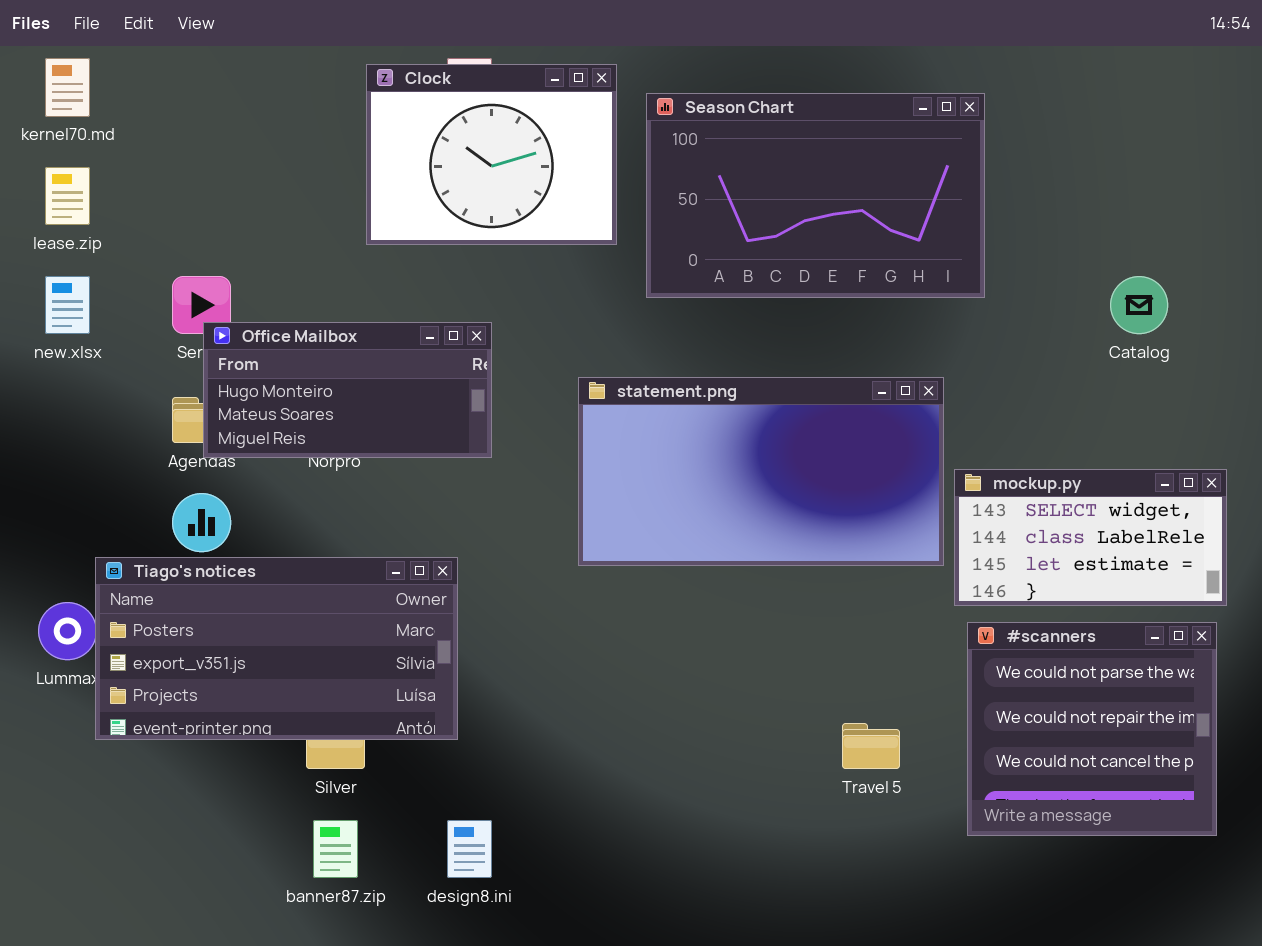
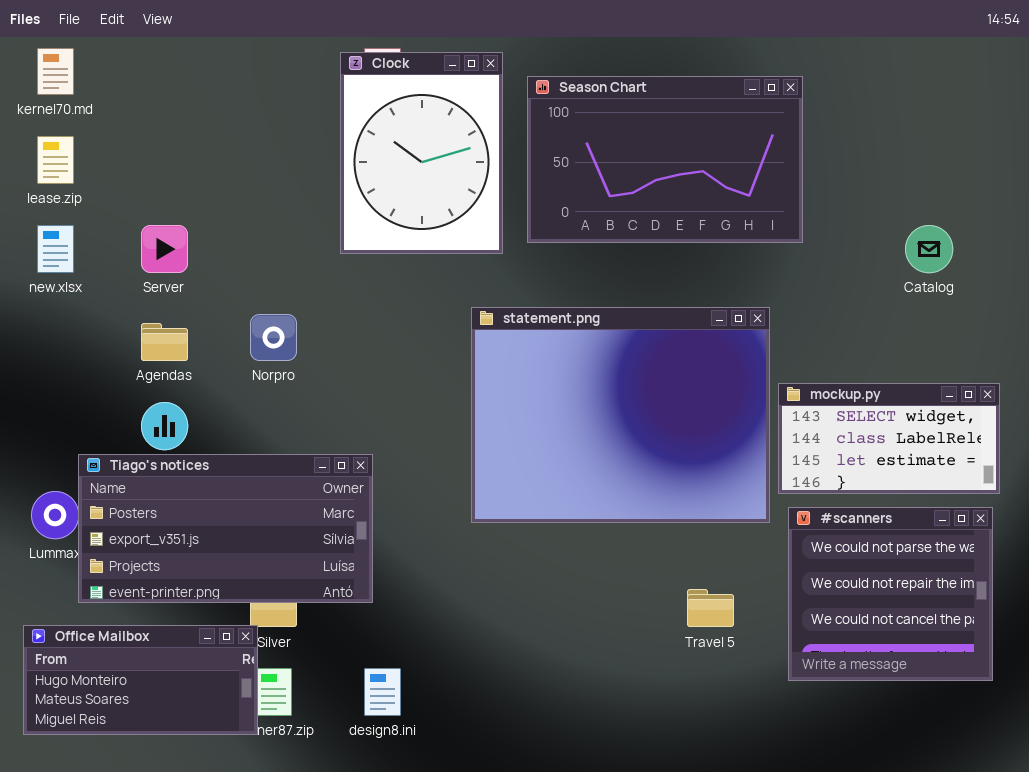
Clock: [366,64,617,245] -> [340,52,503,254], resized
Office Mailbox: [203,322,492,458] -> [23,625,258,735], moved
statement.png: [578,377,944,566] -> [471,307,770,523], resized

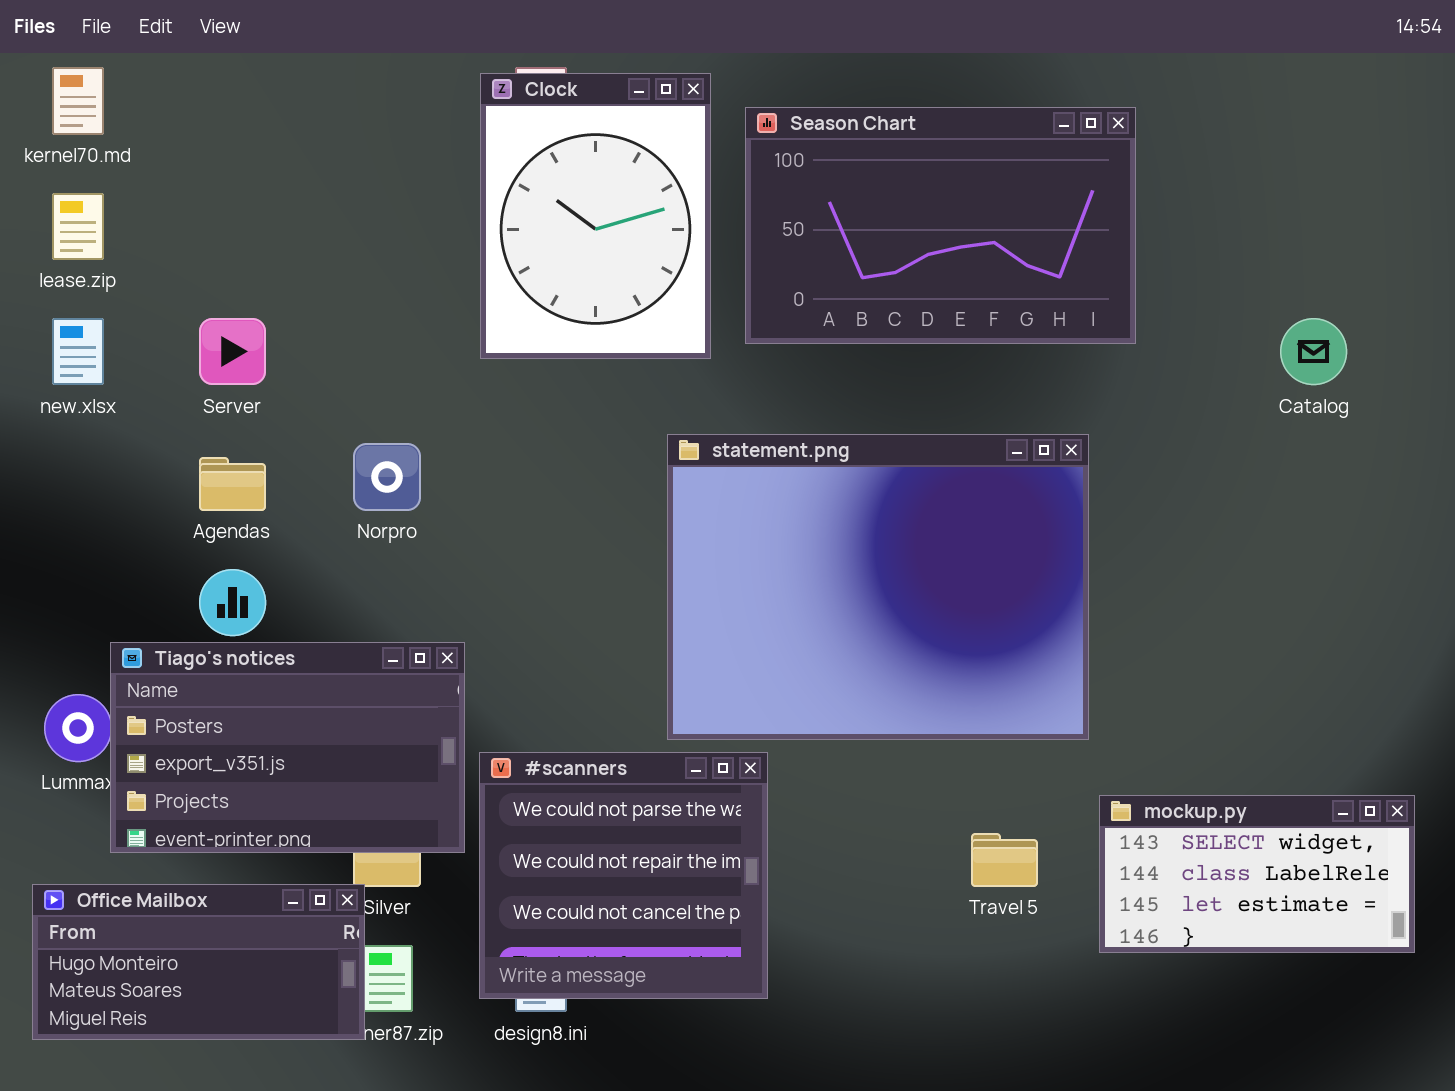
mockup.py: [778,383,1000,494] -> [1099,795,1415,953], moved
Tiago's notices: [78,454,373,603] -> [110,642,465,853], resized
#scanners: [788,507,993,681] -> [479,752,768,999], moved

